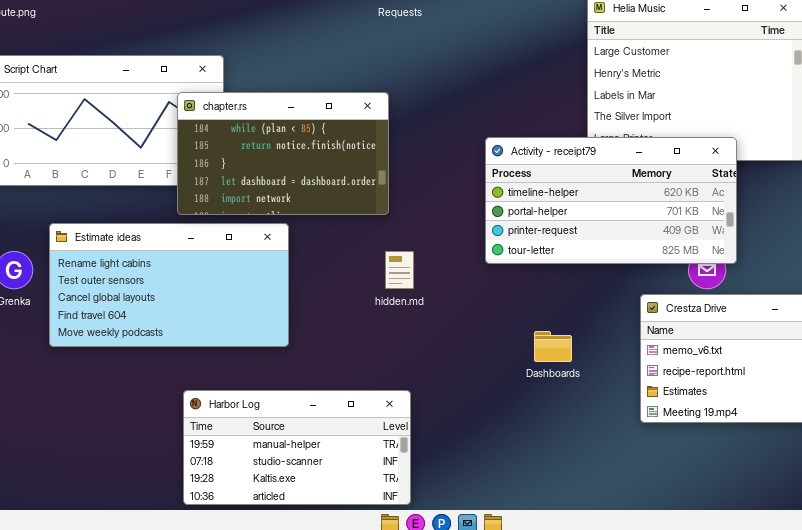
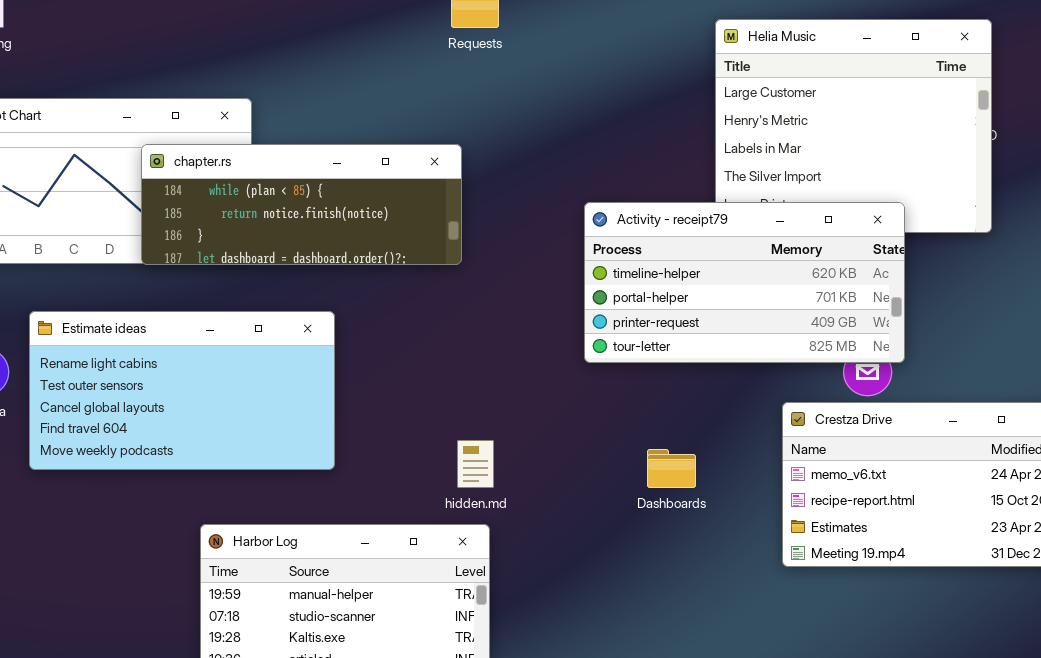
chapter.rs: [177,92,389,215] -> [141,144,462,265], resized
hidden.md: [385,251,414,289] -> [457,440,494,488], moved

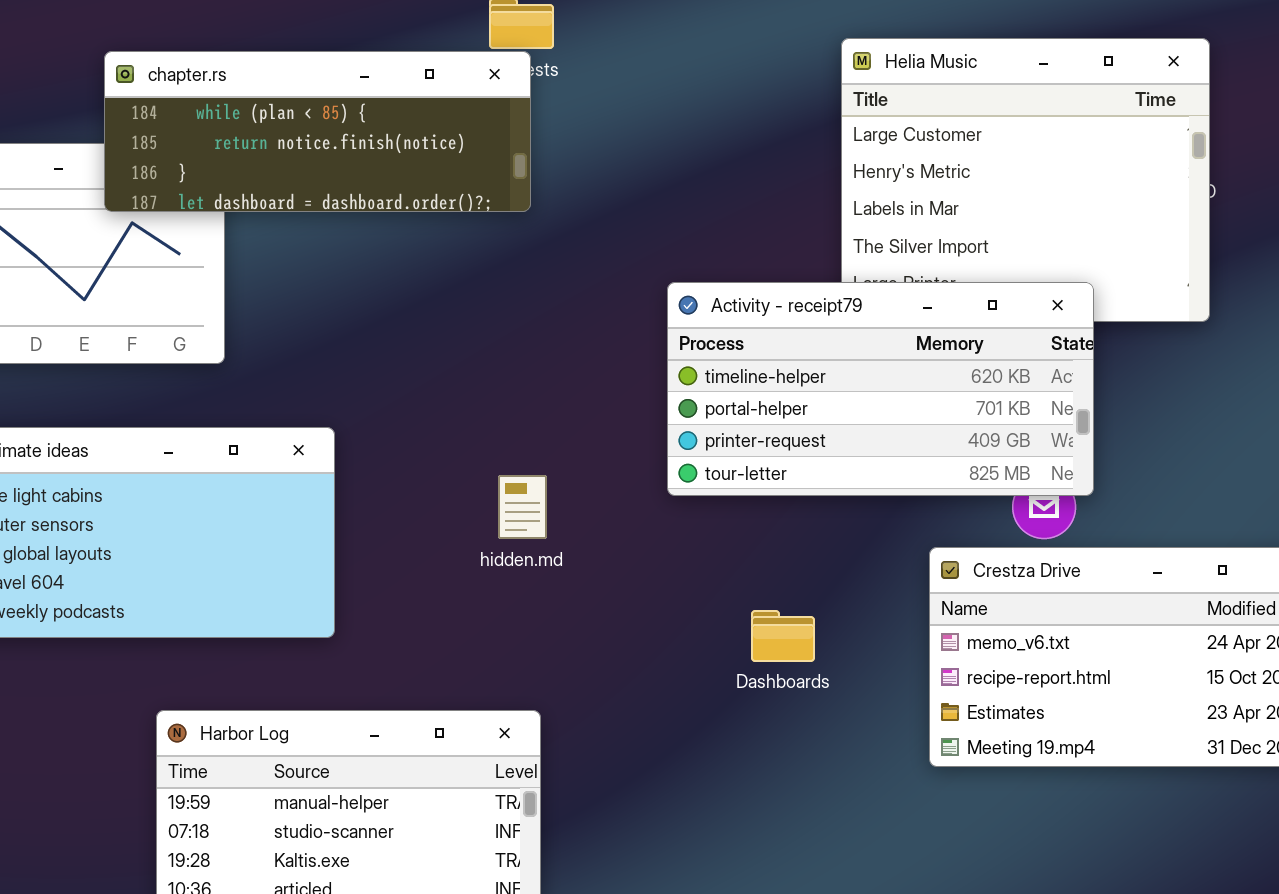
chapter.rs: [141,144,462,265] -> [104,51,531,212], moved
hidden.md: [457,440,494,488] -> [498,475,547,539], moved

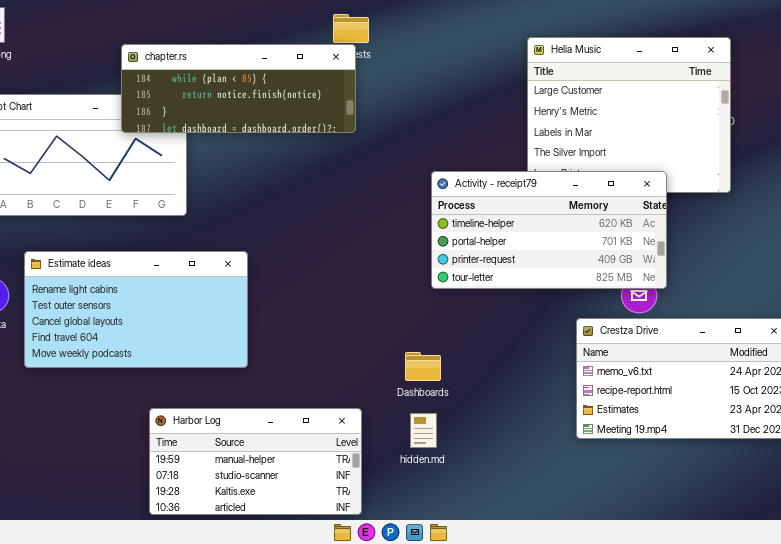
hidden.md: [498,475,547,539] -> [410,413,437,448], moved
Dashboards: [751,610,815,662] -> [405,352,441,381], moved

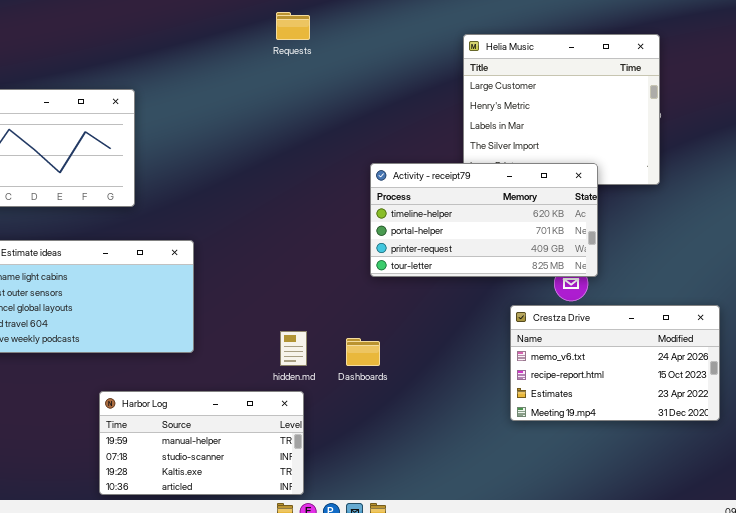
chapter.rs: [121,44,356,133] -> none, closed
hidden.md: [410,413,437,448] -> [280,331,307,366], moved

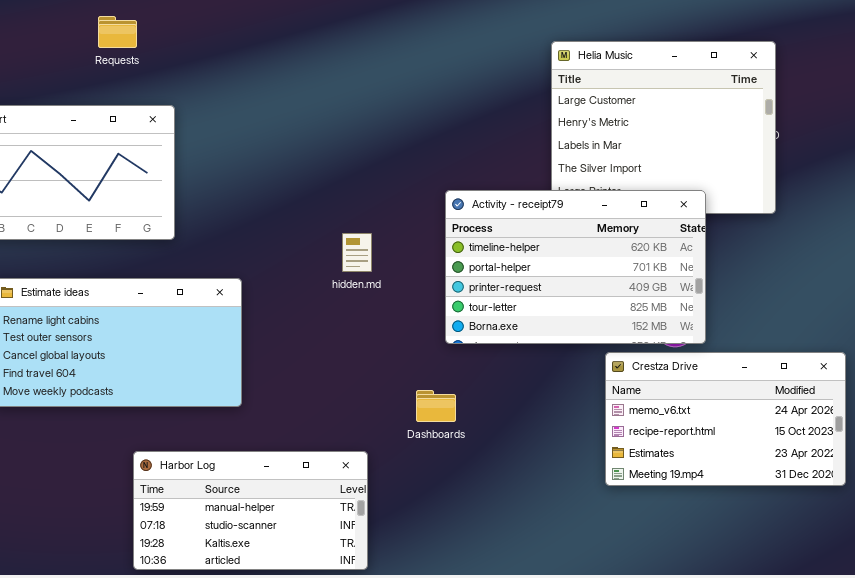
Requests: [276,12,310,40] -> [98,16,137,48], moved
Activity - receipt79: [370,163,598,277] -> [445,190,706,344], resized
hidden.md: [280,331,307,366] -> [342,233,372,272], moved

